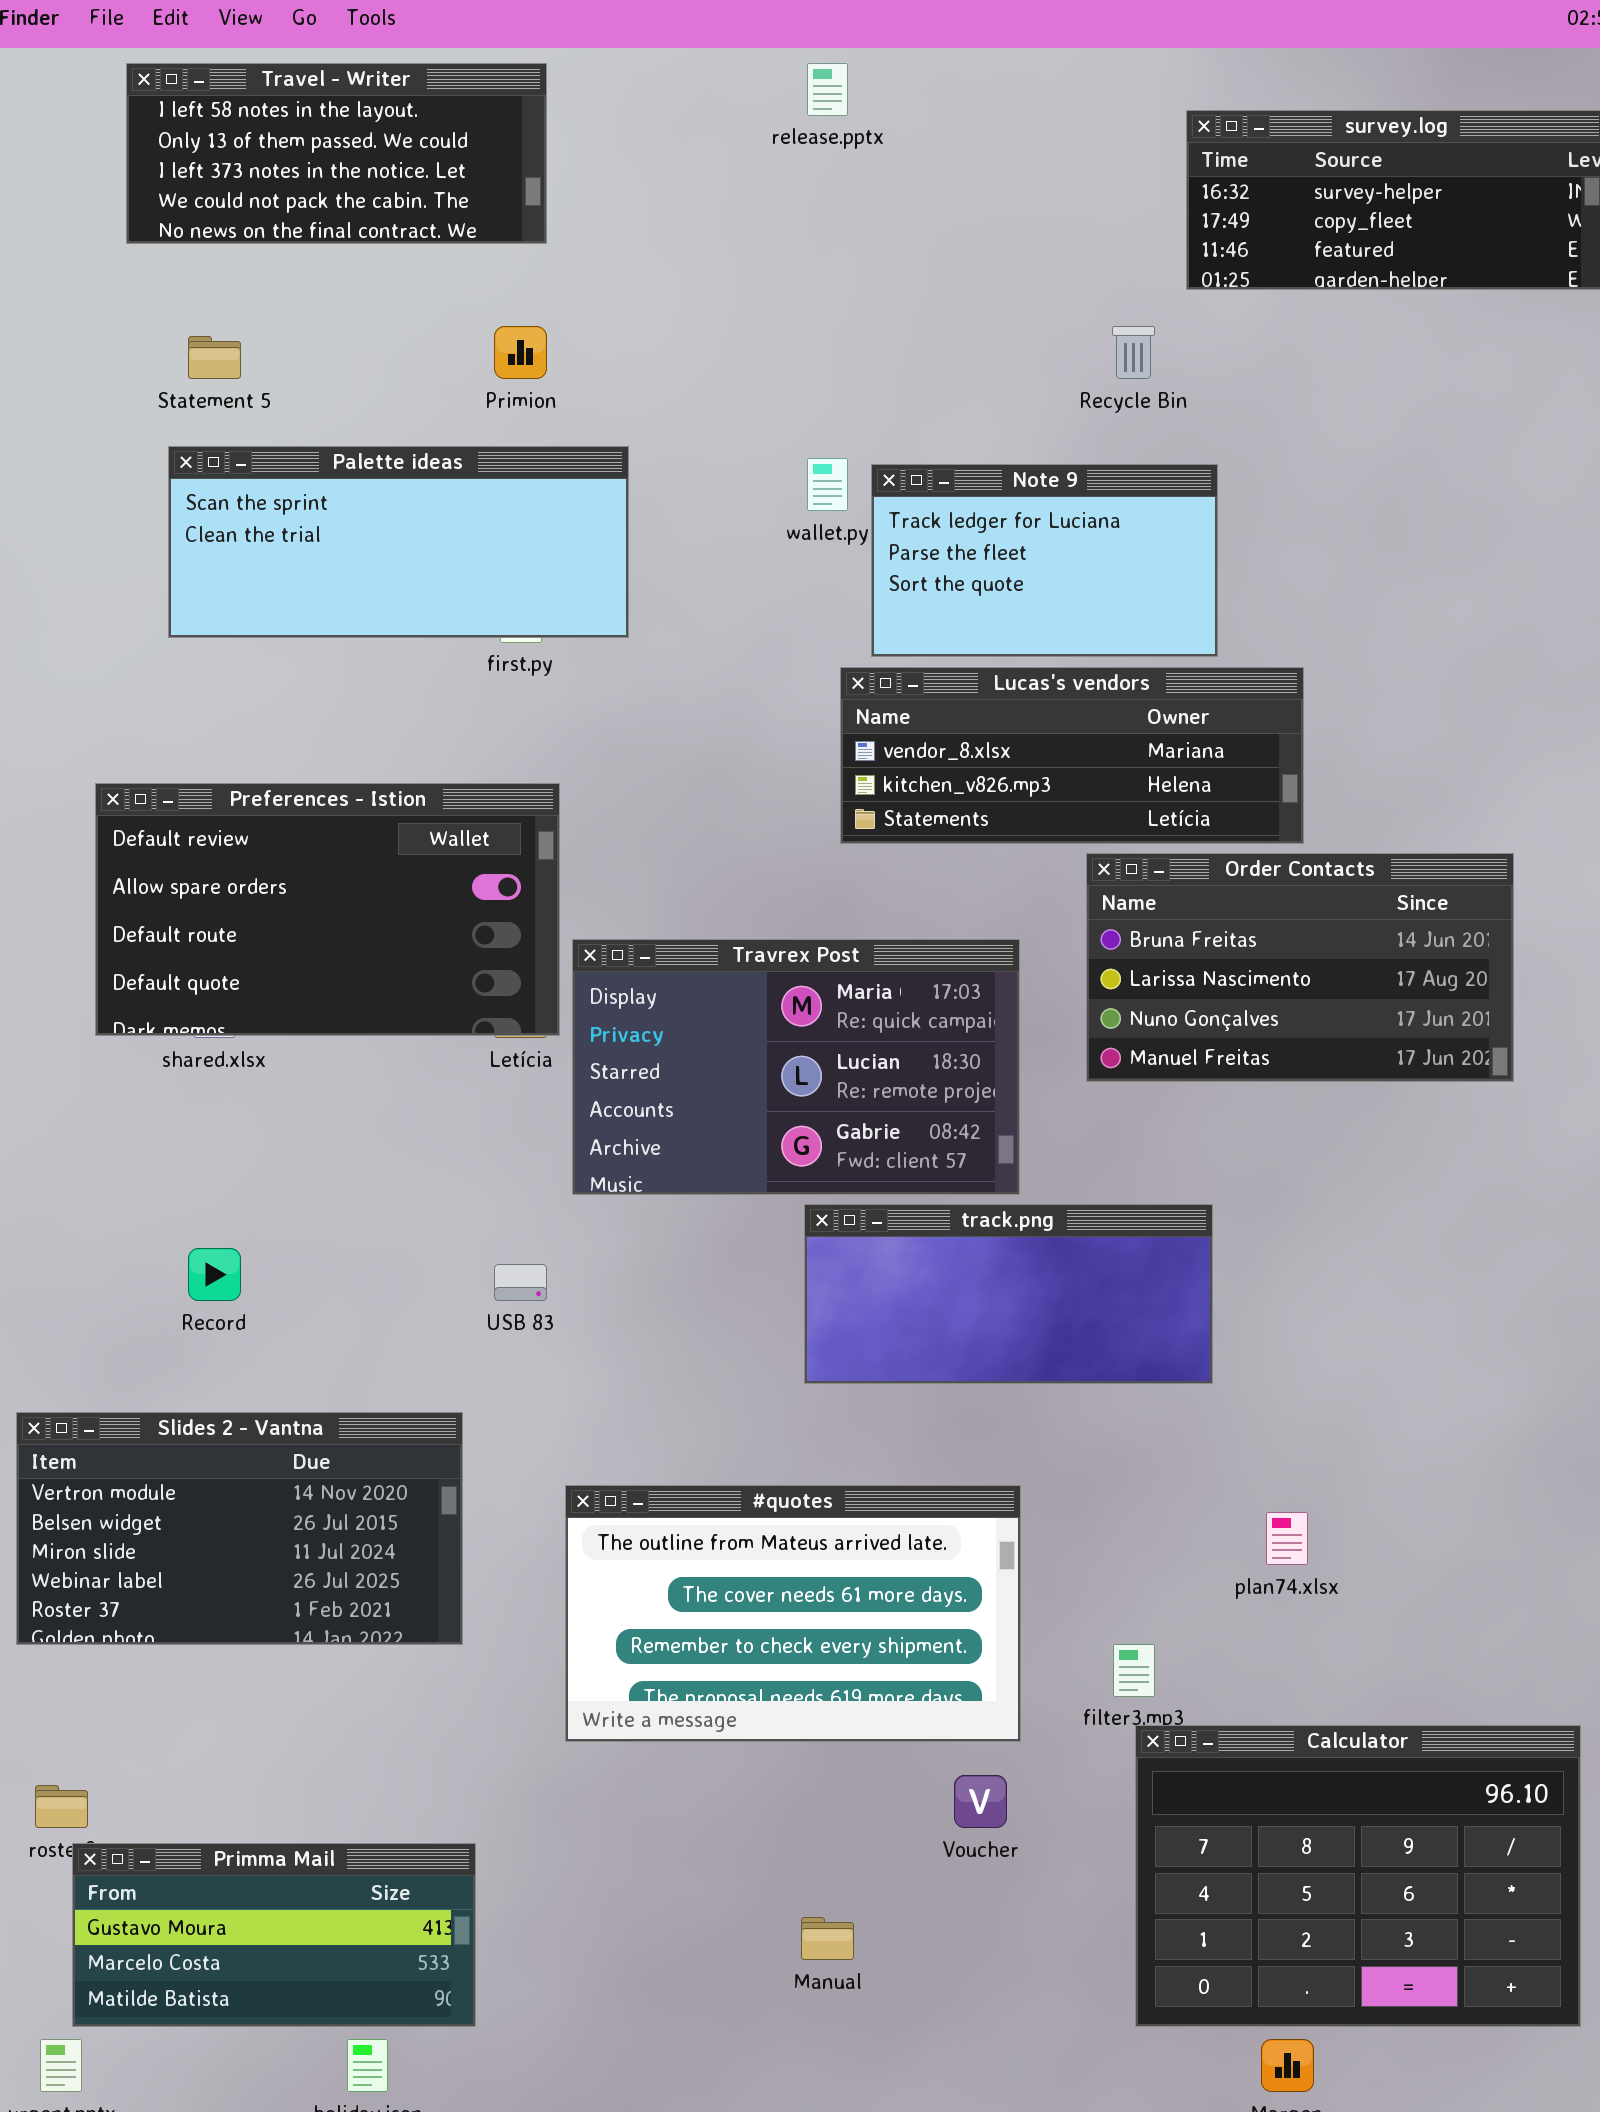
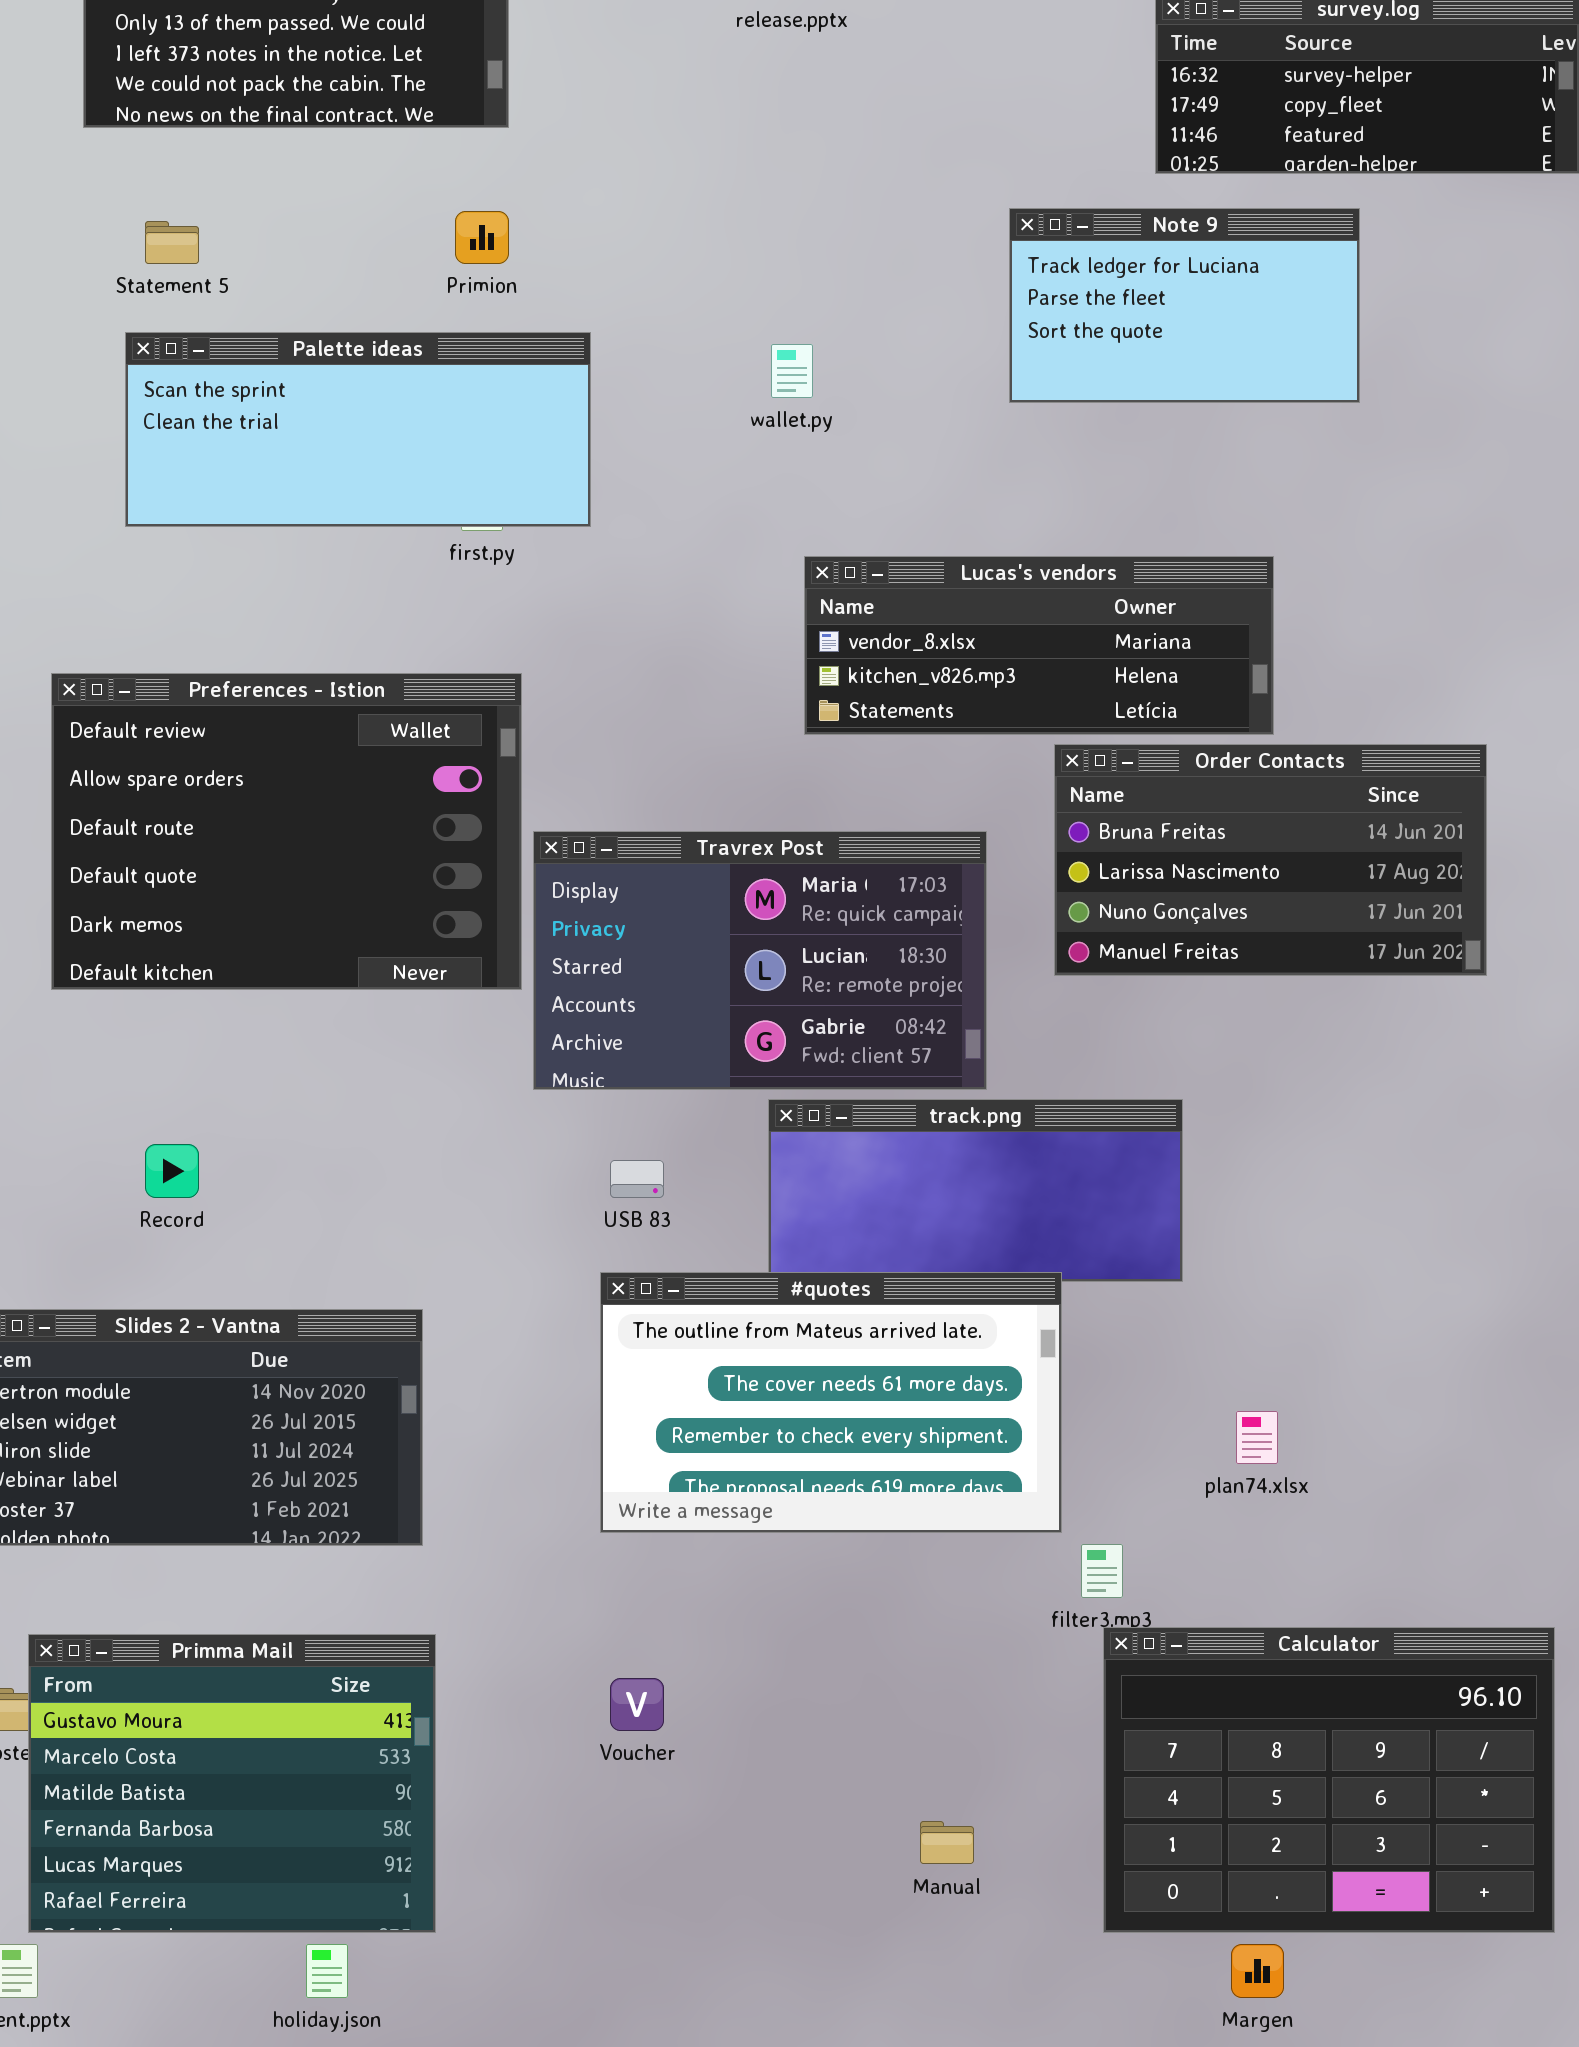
Note 9: [871,464,1218,657] -> [1009,208,1360,403], moved
Preferences - Istion: [95,783,560,1036] -> [51,673,522,990], resized
USB 83: [494,1264,547,1301] -> [610,1160,664,1198], moved
#quotes: [565,1485,1021,1742] -> [600,1272,1062,1533], moved
Voucher: [954,1775,1007,1828] -> [610,1678,664,1731], moved
Primma Mail: [72,1843,476,2027] -> [28,1634,436,1933], resized
Manual: [801,1917,854,1960] -> [920,1821,974,1864], moved

